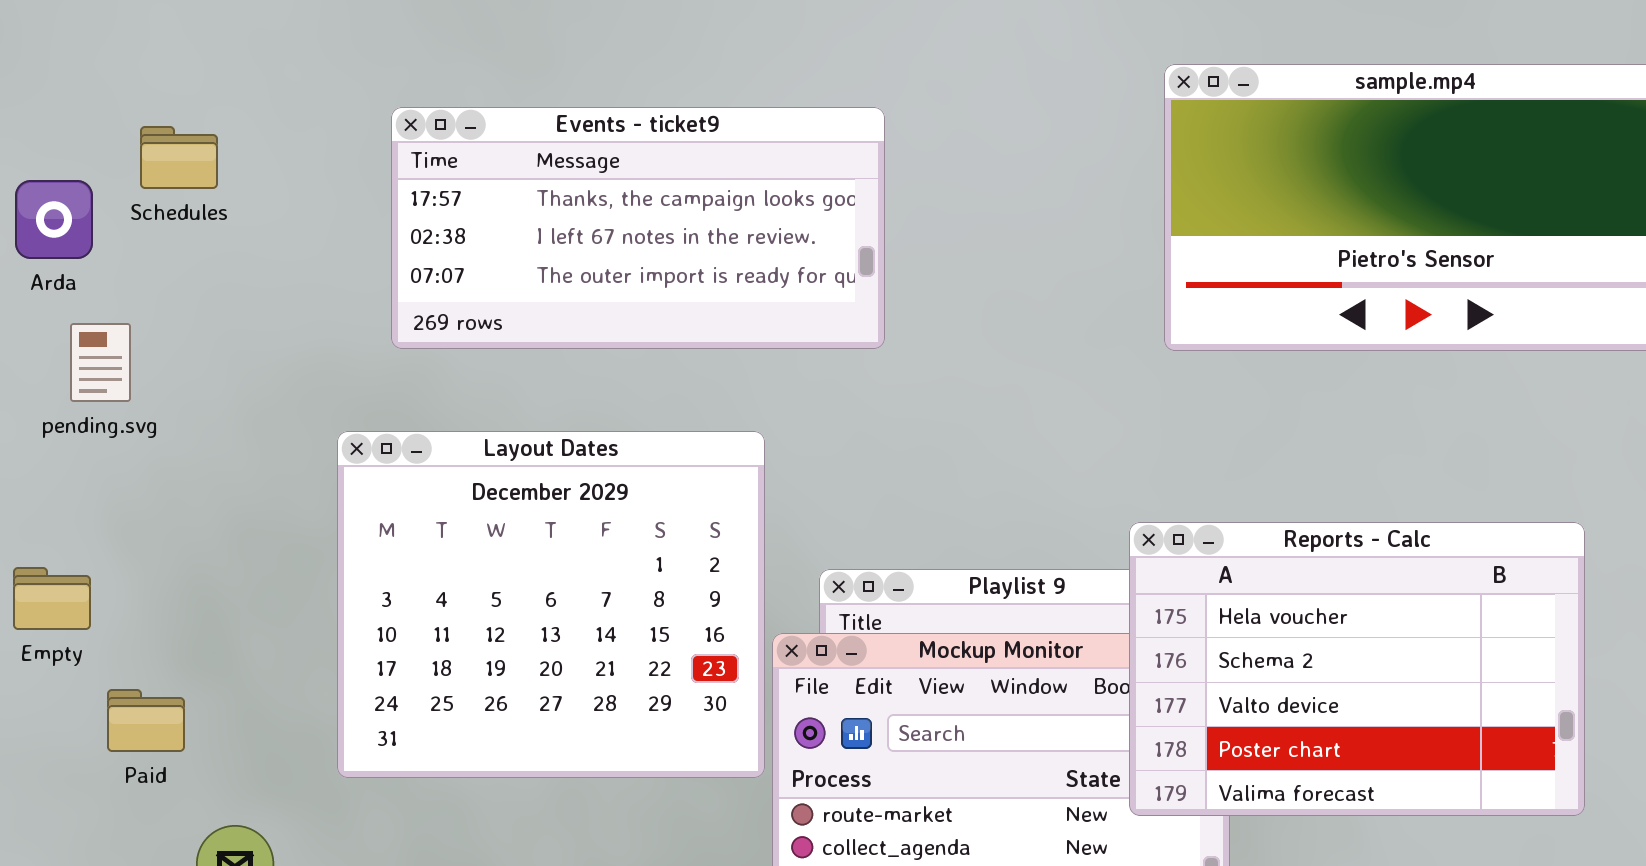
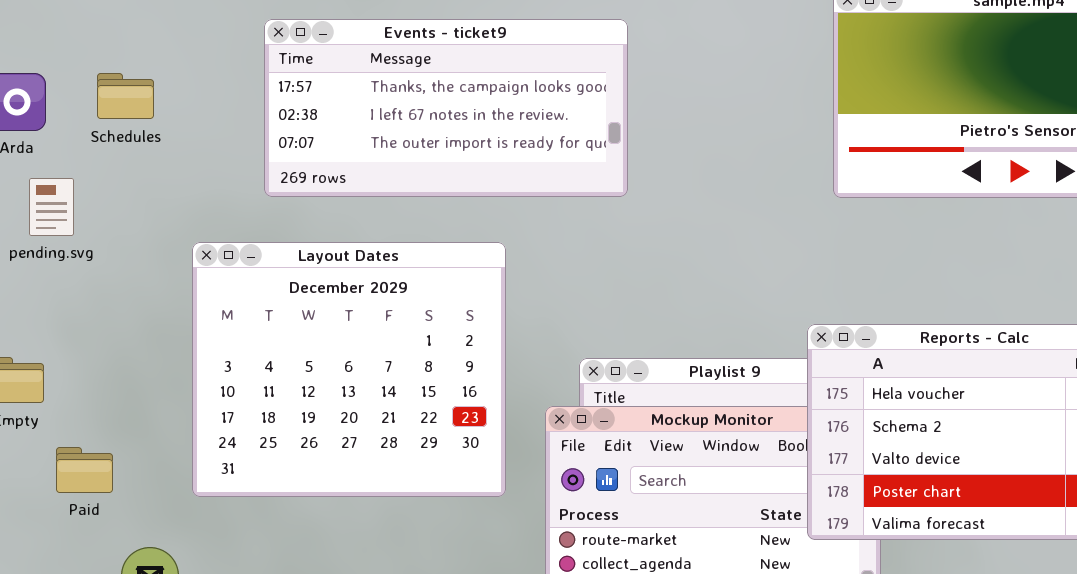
Schedules: [140,126,218,189] -> [97,73,154,119], moved
Layout Dates: [337,431,765,778] -> [192,242,506,497], moved

